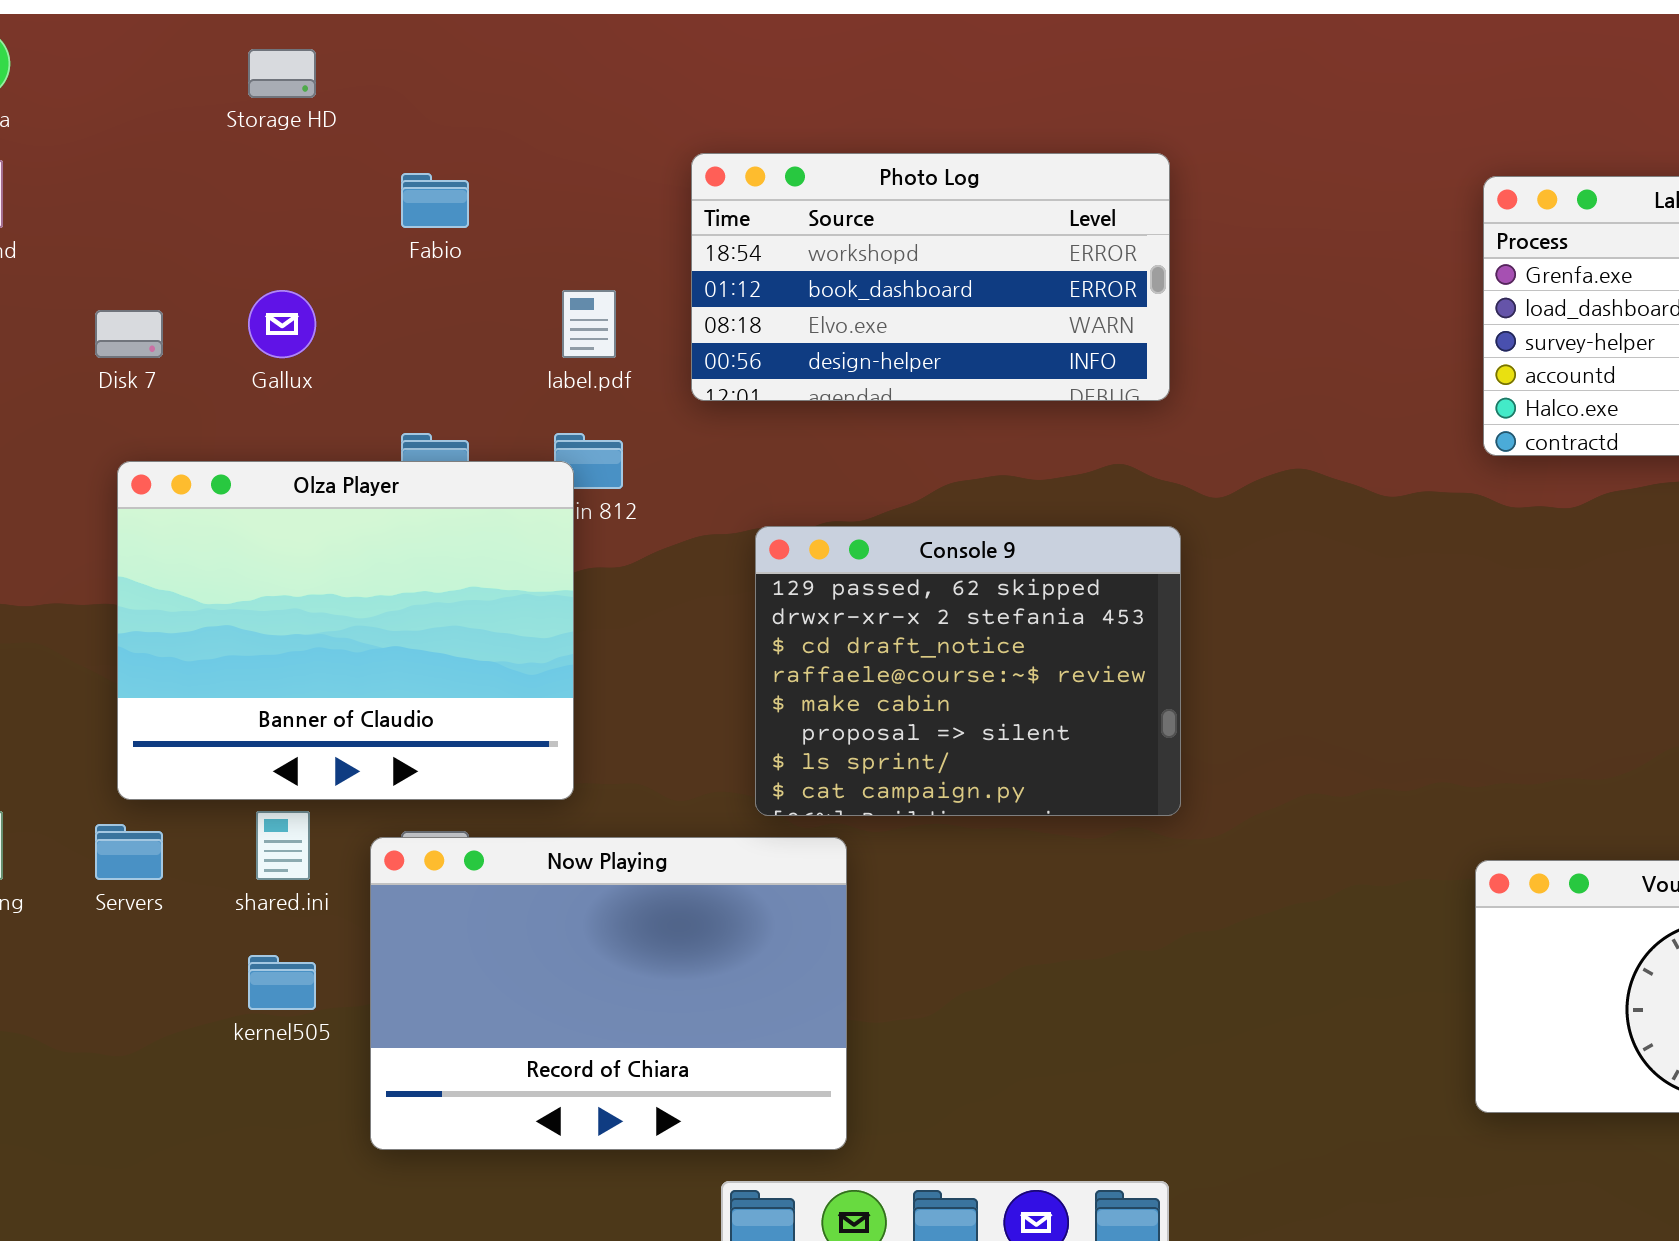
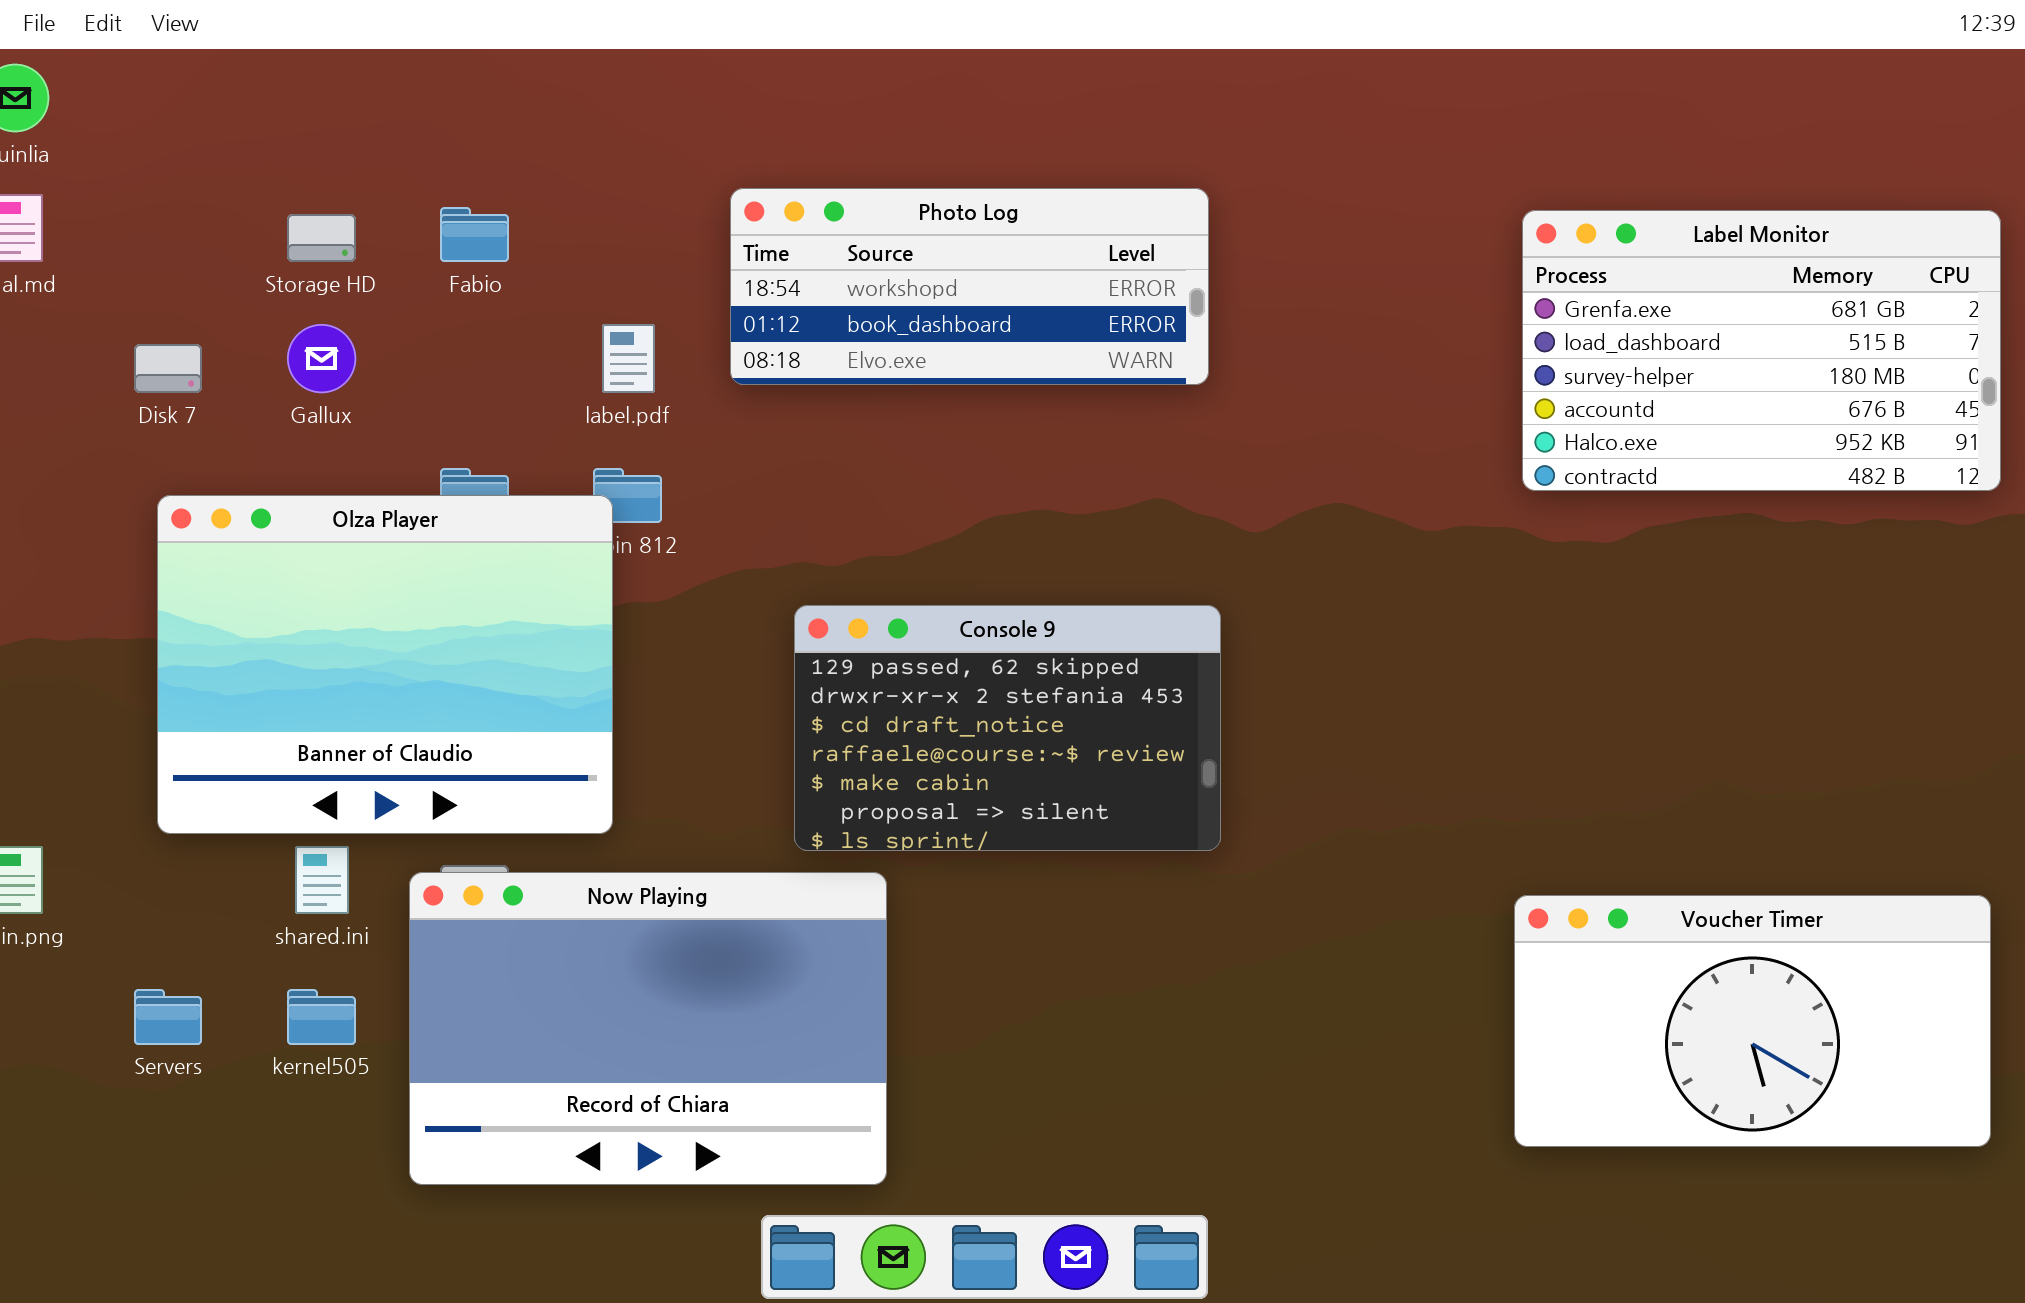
Storage HD: [248,49,316,98] -> [287,214,356,262], moved
Photo Log: [691,153,1170,401] -> [730,188,1209,385], resized
Console 9: [755,526,1181,816] -> [794,605,1221,851], resized
Servers: [95,824,163,880] -> [134,989,202,1045], moved

